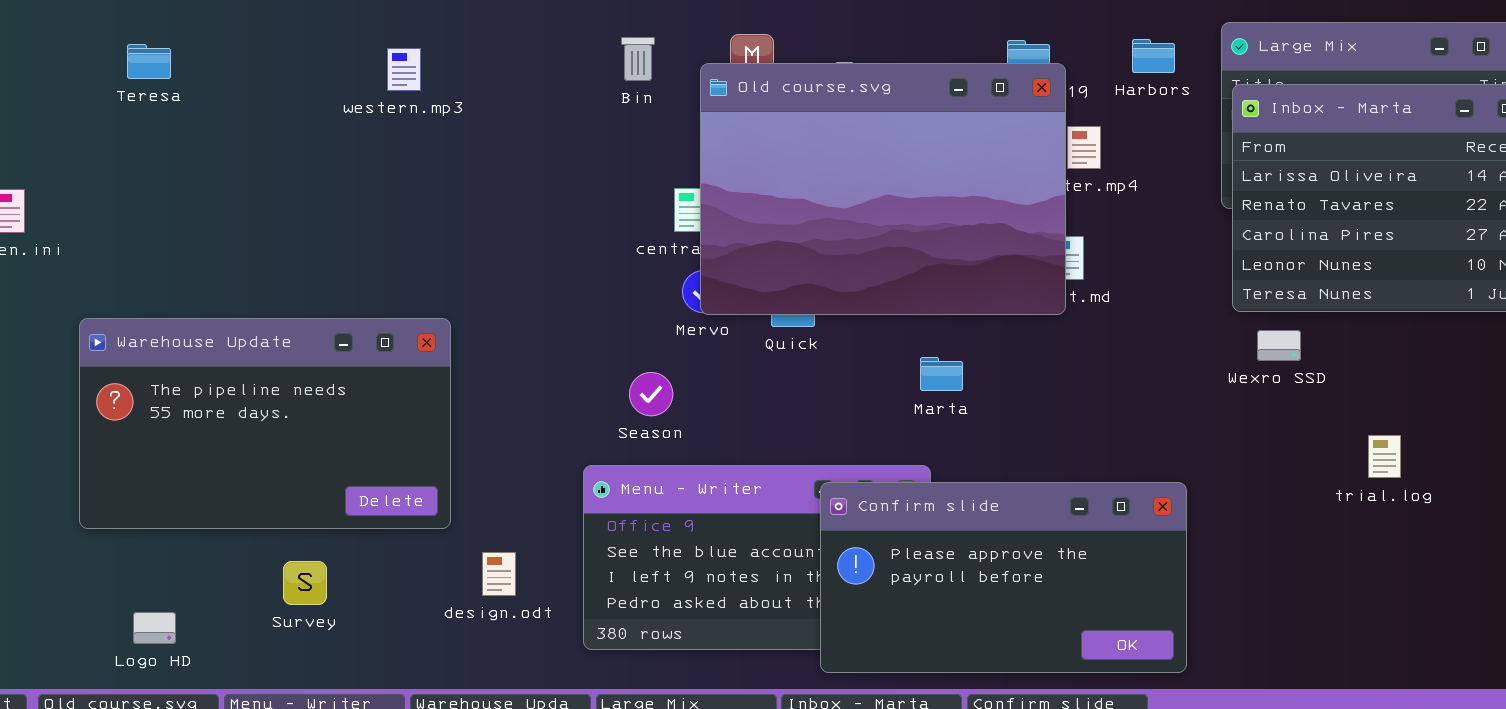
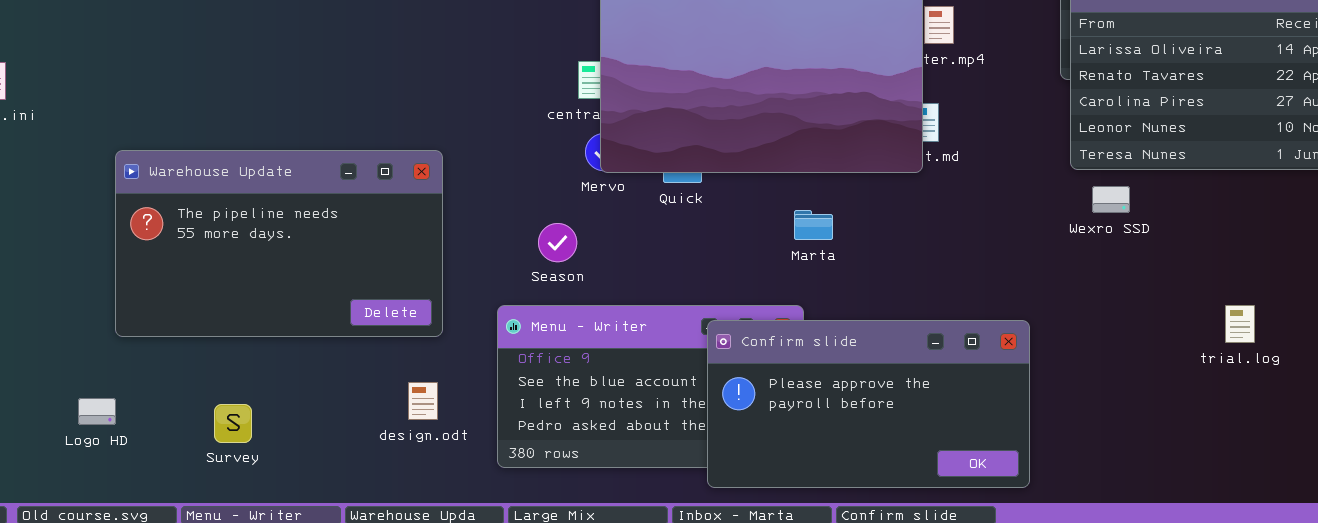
Warehouse Update: [79,318,451,529] -> [115,150,443,337], moved
trial.log: [1368,435,1401,478] -> [1225,305,1255,343], moved
Survey: [283,561,327,605] -> [214,404,252,443], moved
Logo HD: [133,612,176,644] -> [78,398,116,425], moved

